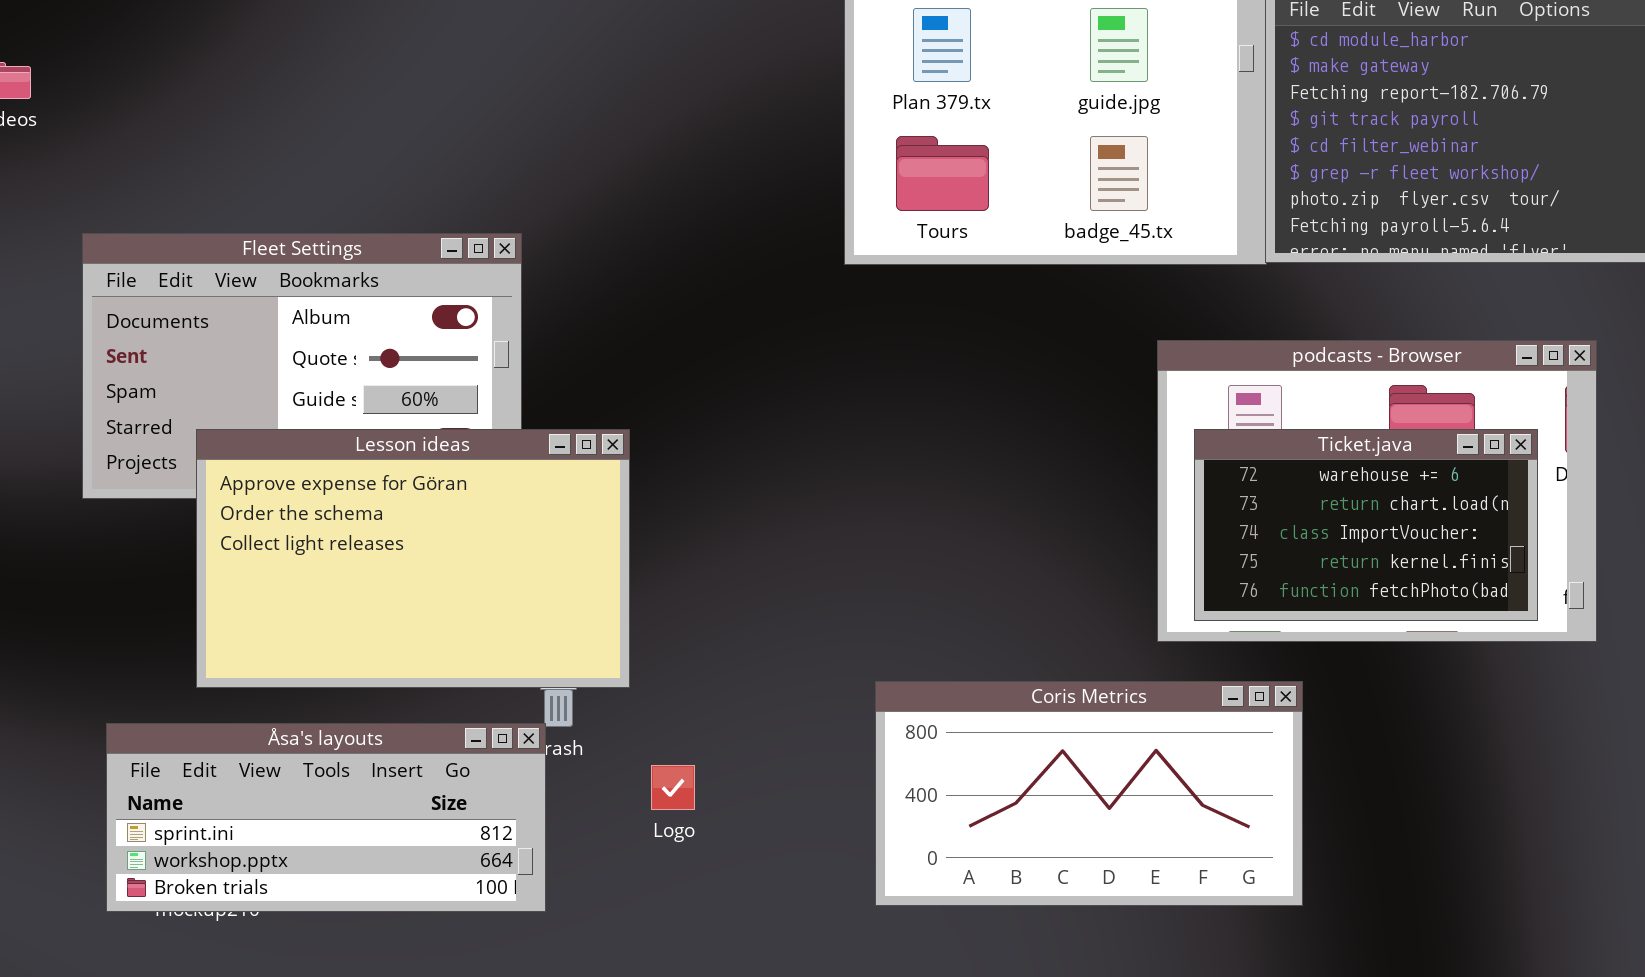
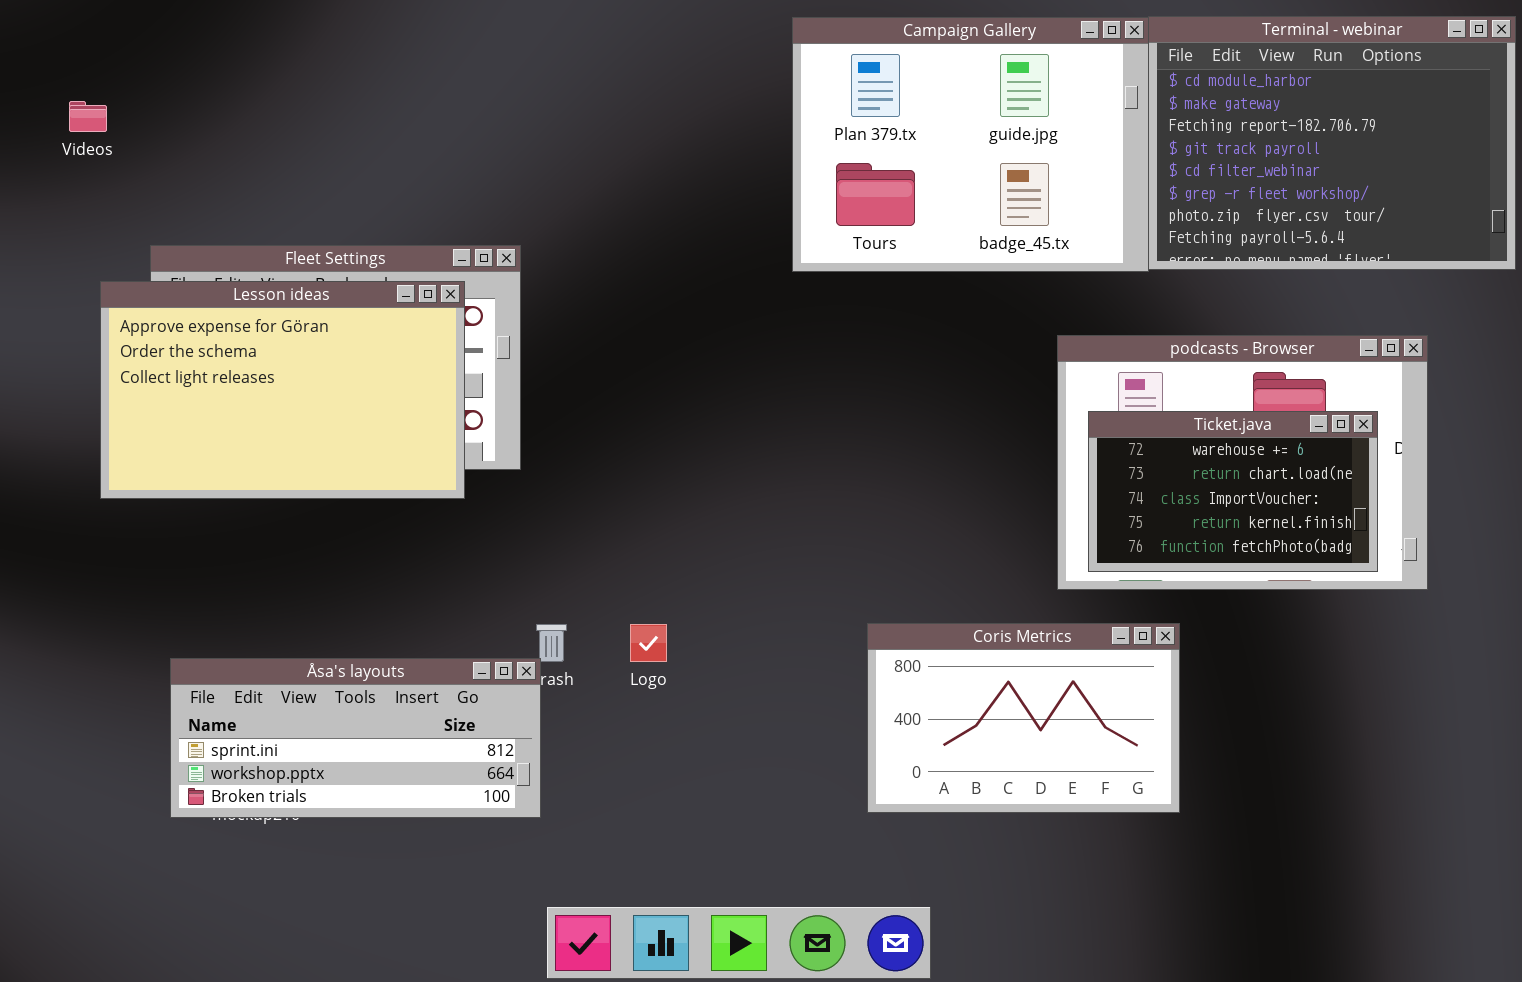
Lesson ideas: [196,429,630,688] -> [100,281,465,499], moved
Coris Metrics: [875,681,1303,906] -> [867,623,1180,813], resized
Logo: [651,765,695,810] -> [630,624,667,662], moved

